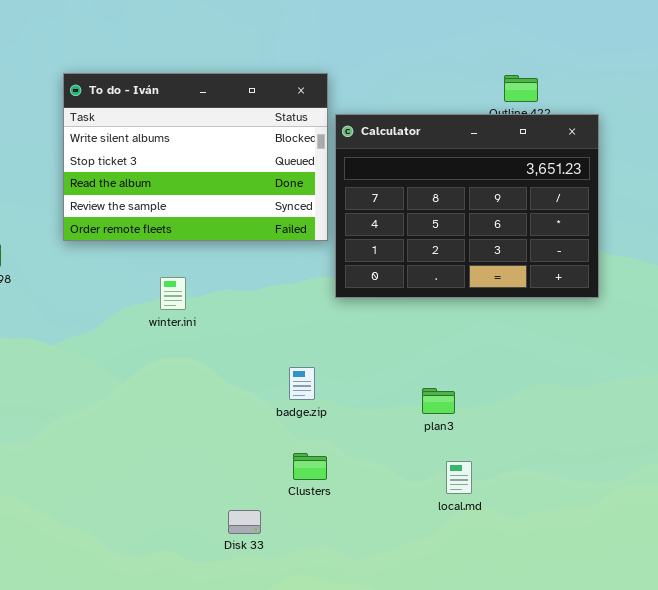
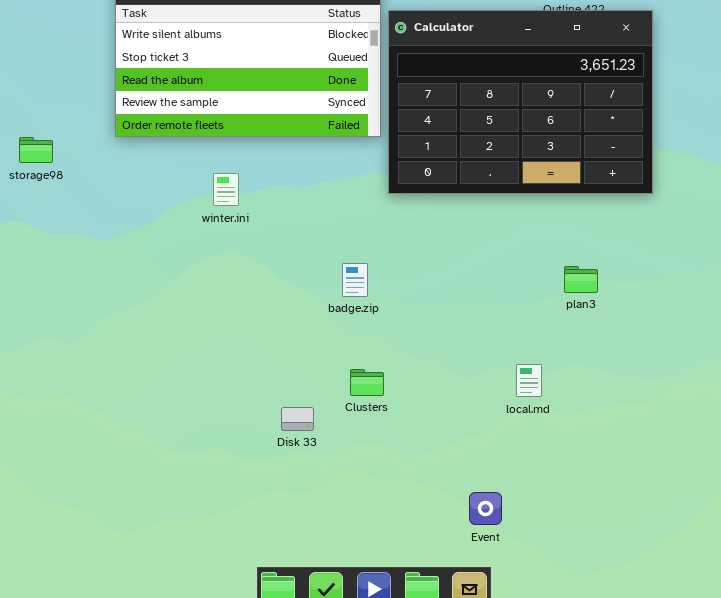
plan3: [422,388,455,414] -> [564,266,598,293], moved
Clusters: [293,453,327,480] -> [350,369,384,396], moved
local.md: [446,461,472,494] -> [516,364,542,397], moved

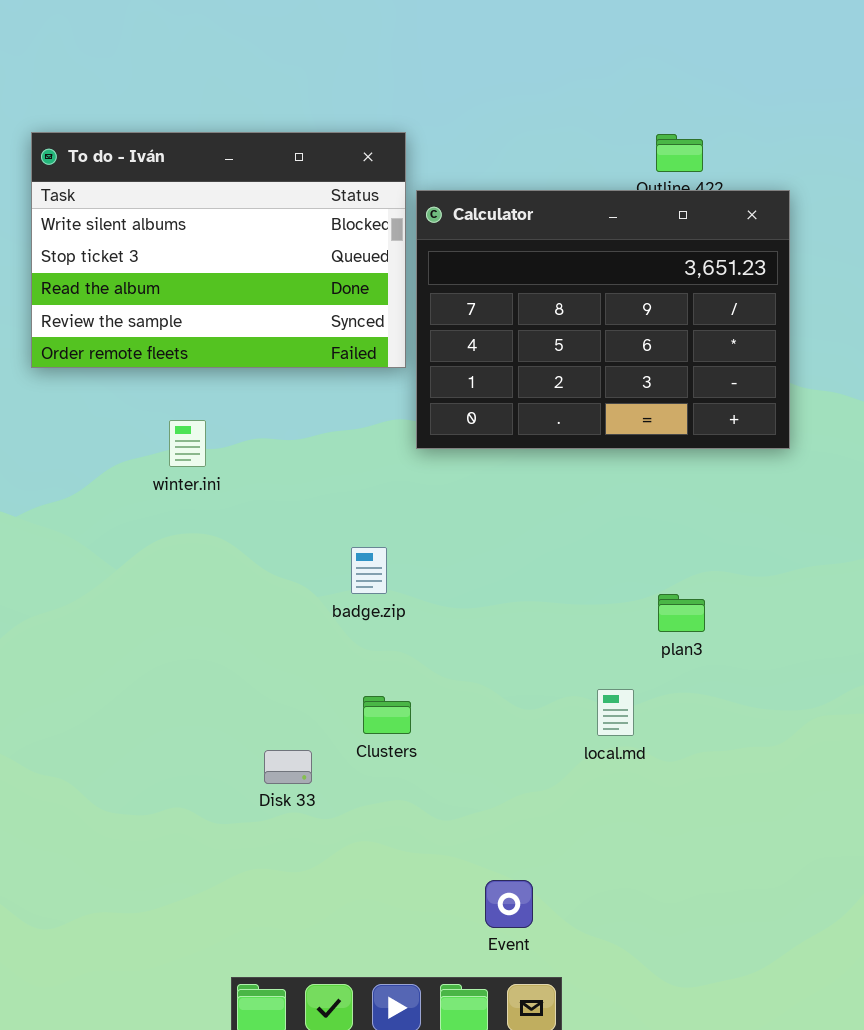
plan3: [564,266,598,293] -> [658,594,705,632], moved
Event: [469,492,502,525] -> [485,880,533,928], moved

